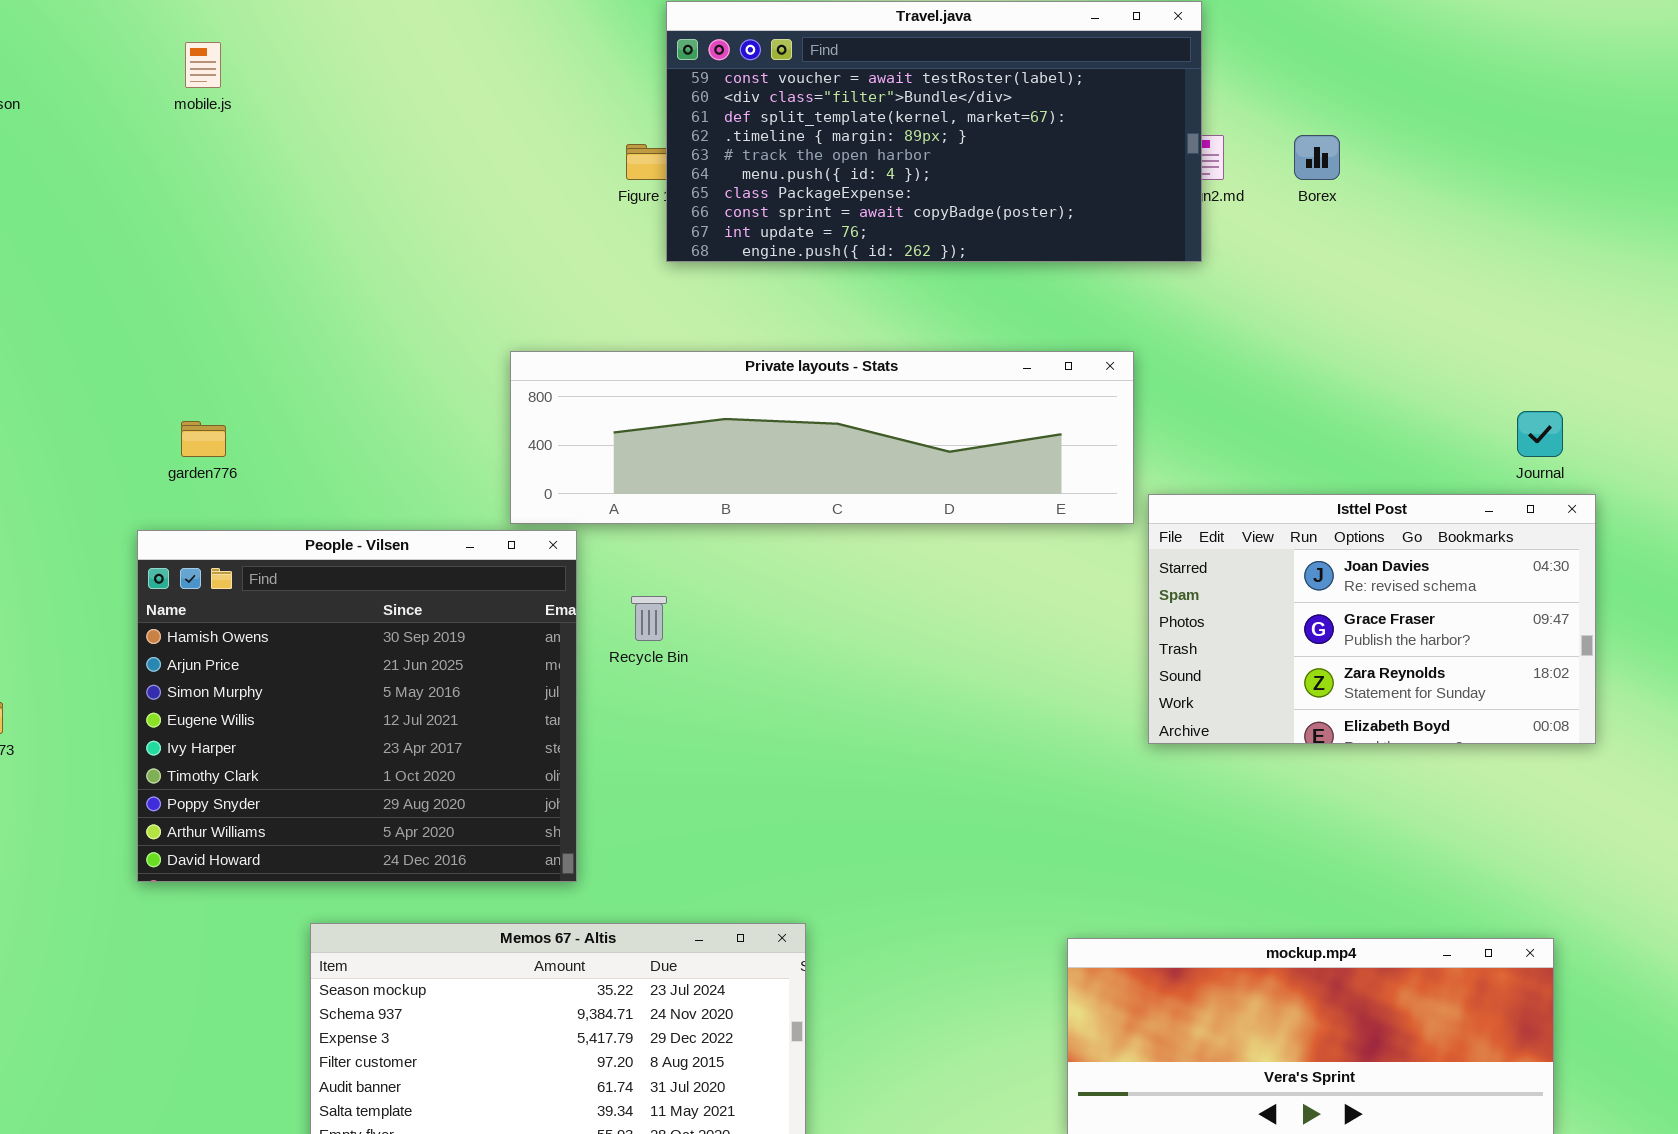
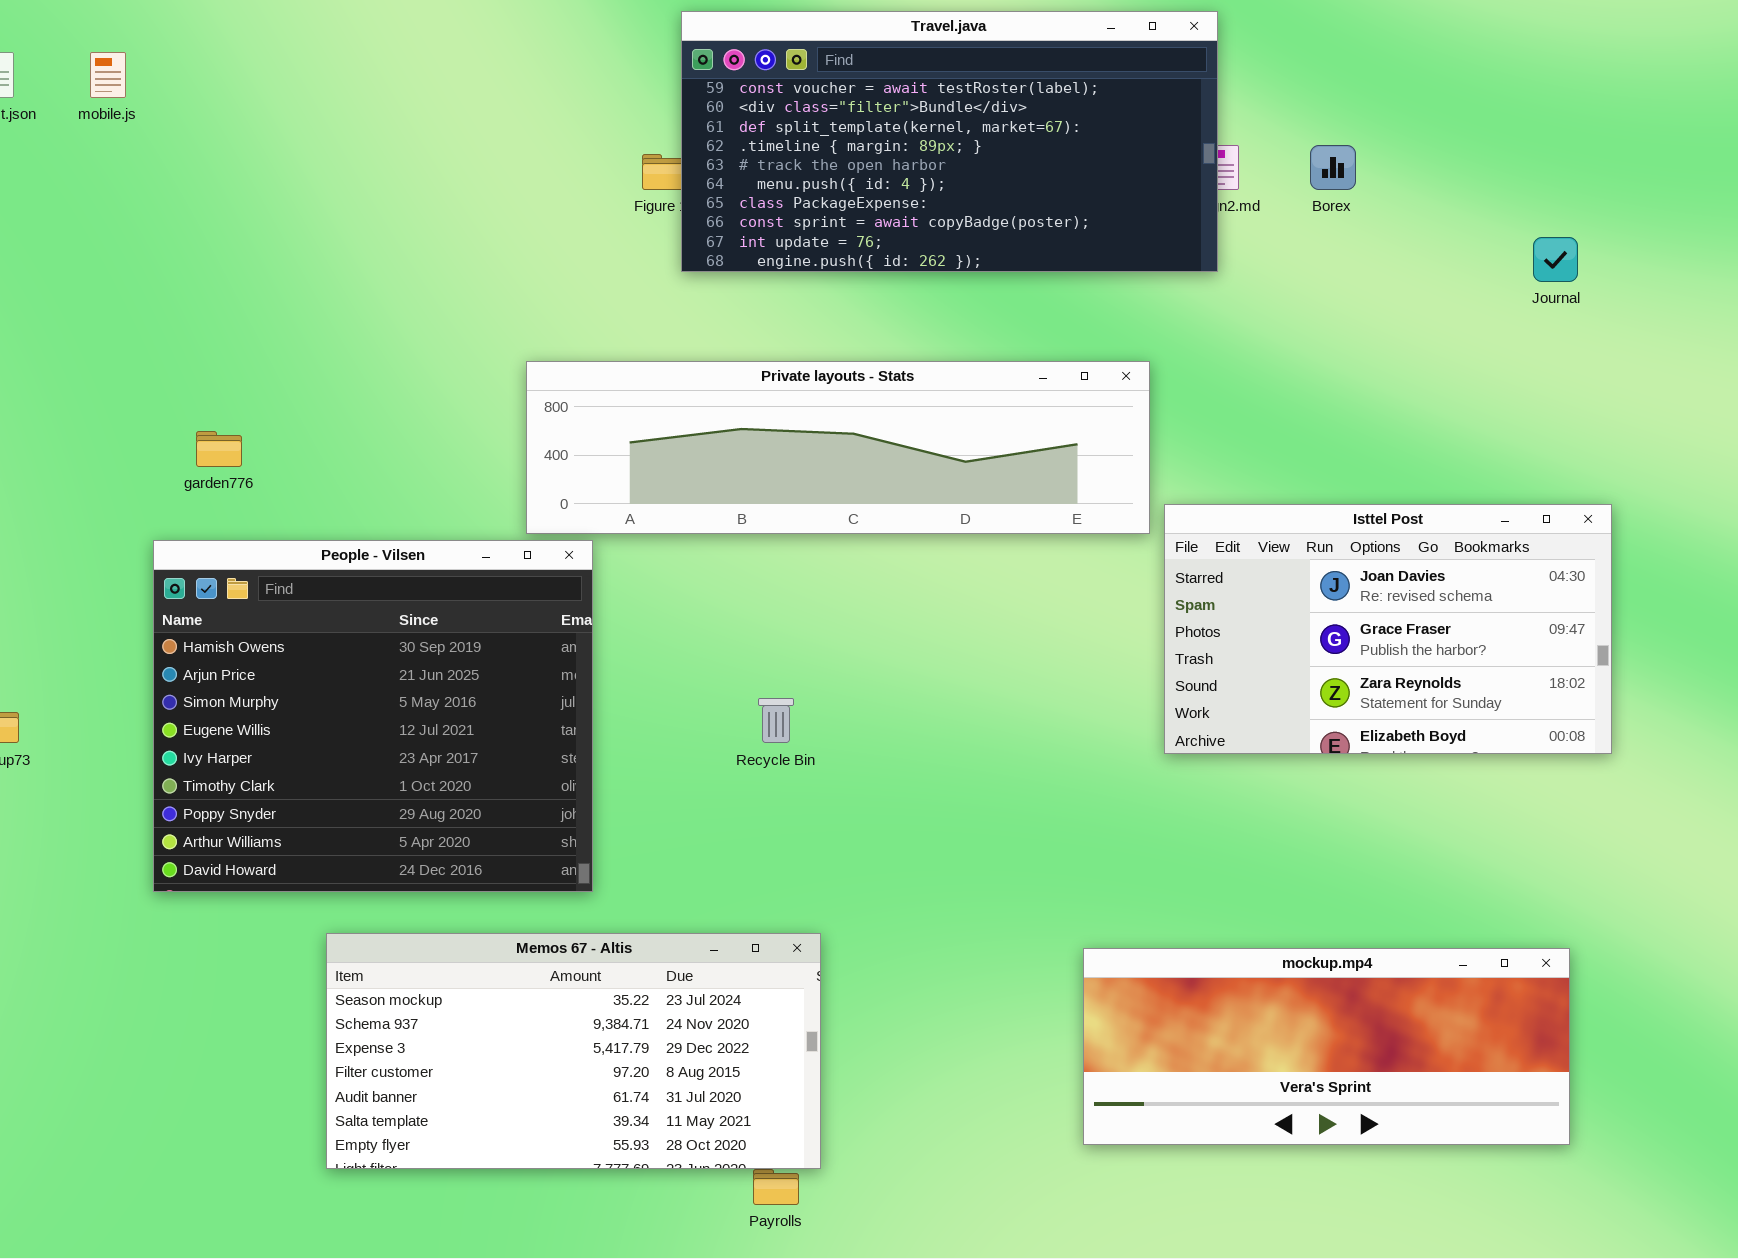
mobile.js: [185,42,221,88] -> [90,52,126,98], moved
Journal: [1517,411,1563,457] -> [1533,237,1578,282], moved
Recycle Bin: [631,596,667,641] -> [758,698,794,743], moved

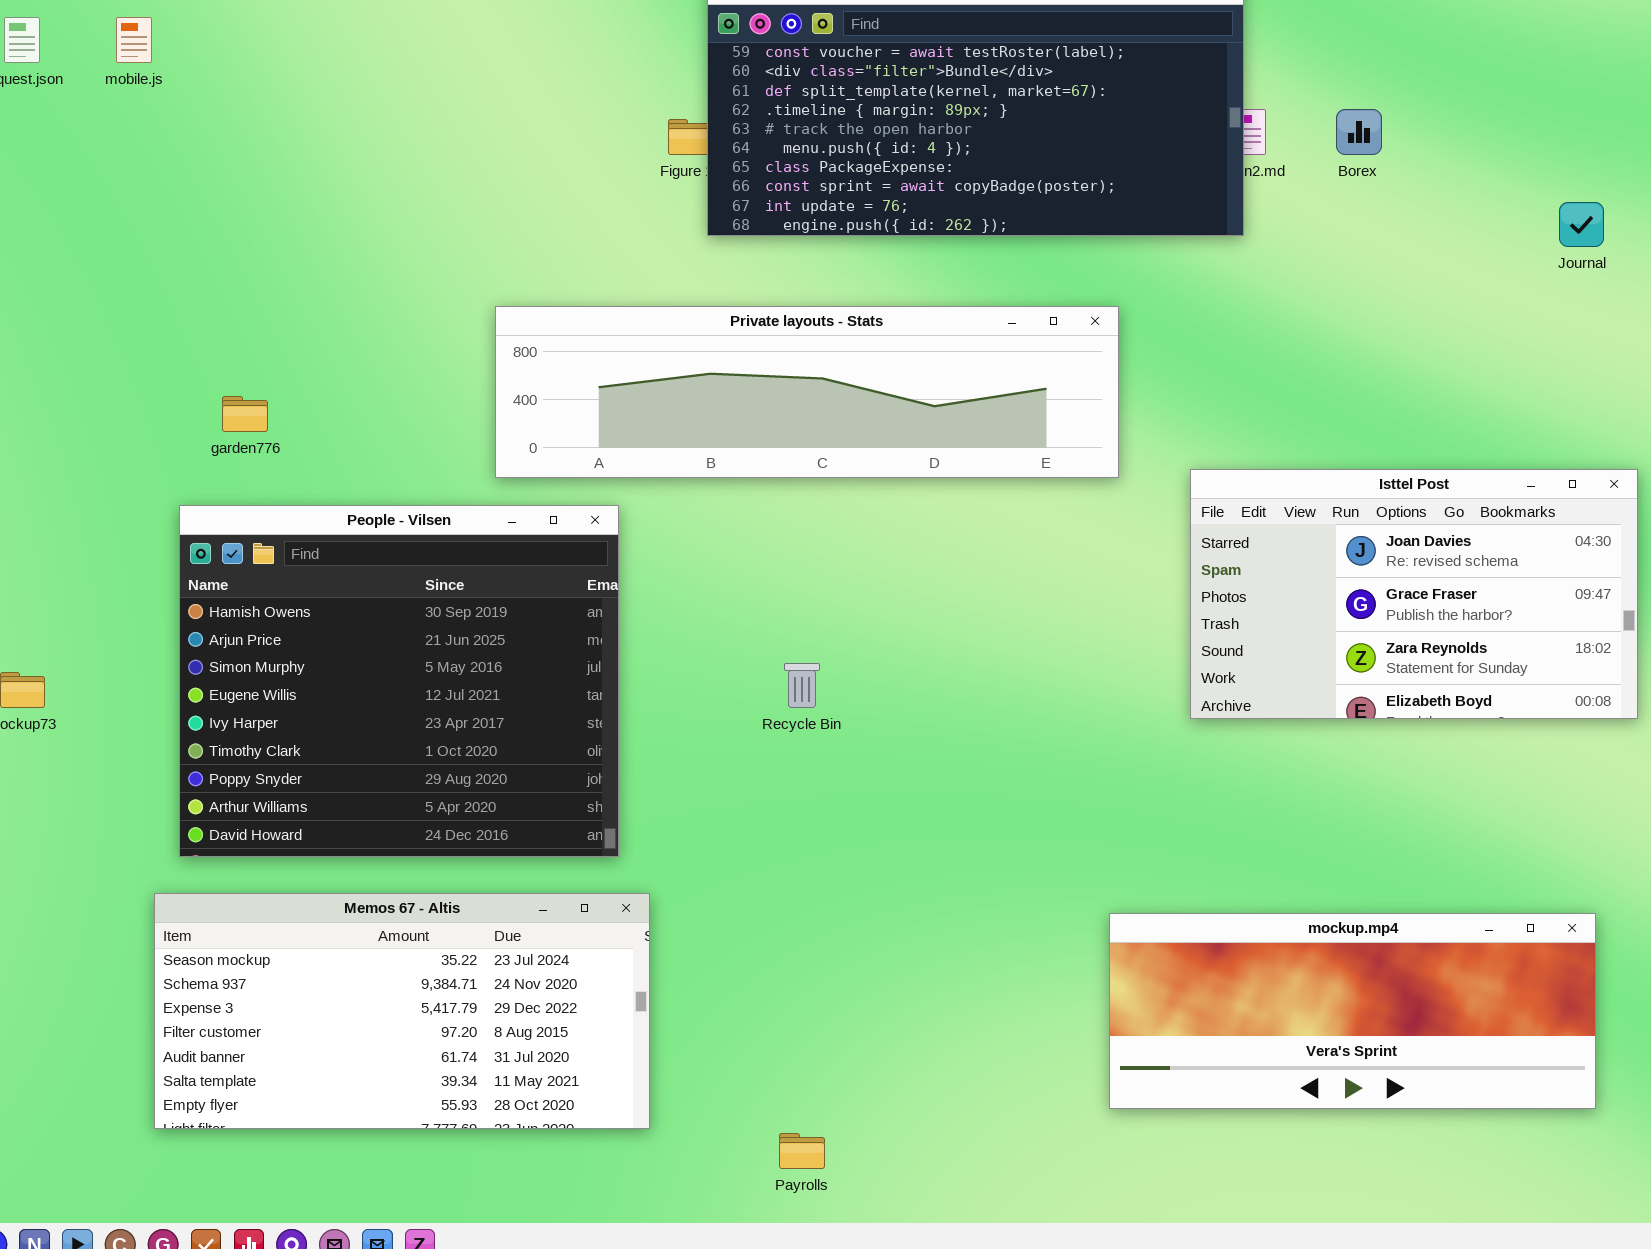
Private layouts - Stats: [526,361,1150,534] -> [495,306,1119,478], moved
Memos 67 - Altis: [326,933,821,1169] -> [154,893,650,1129], moved

